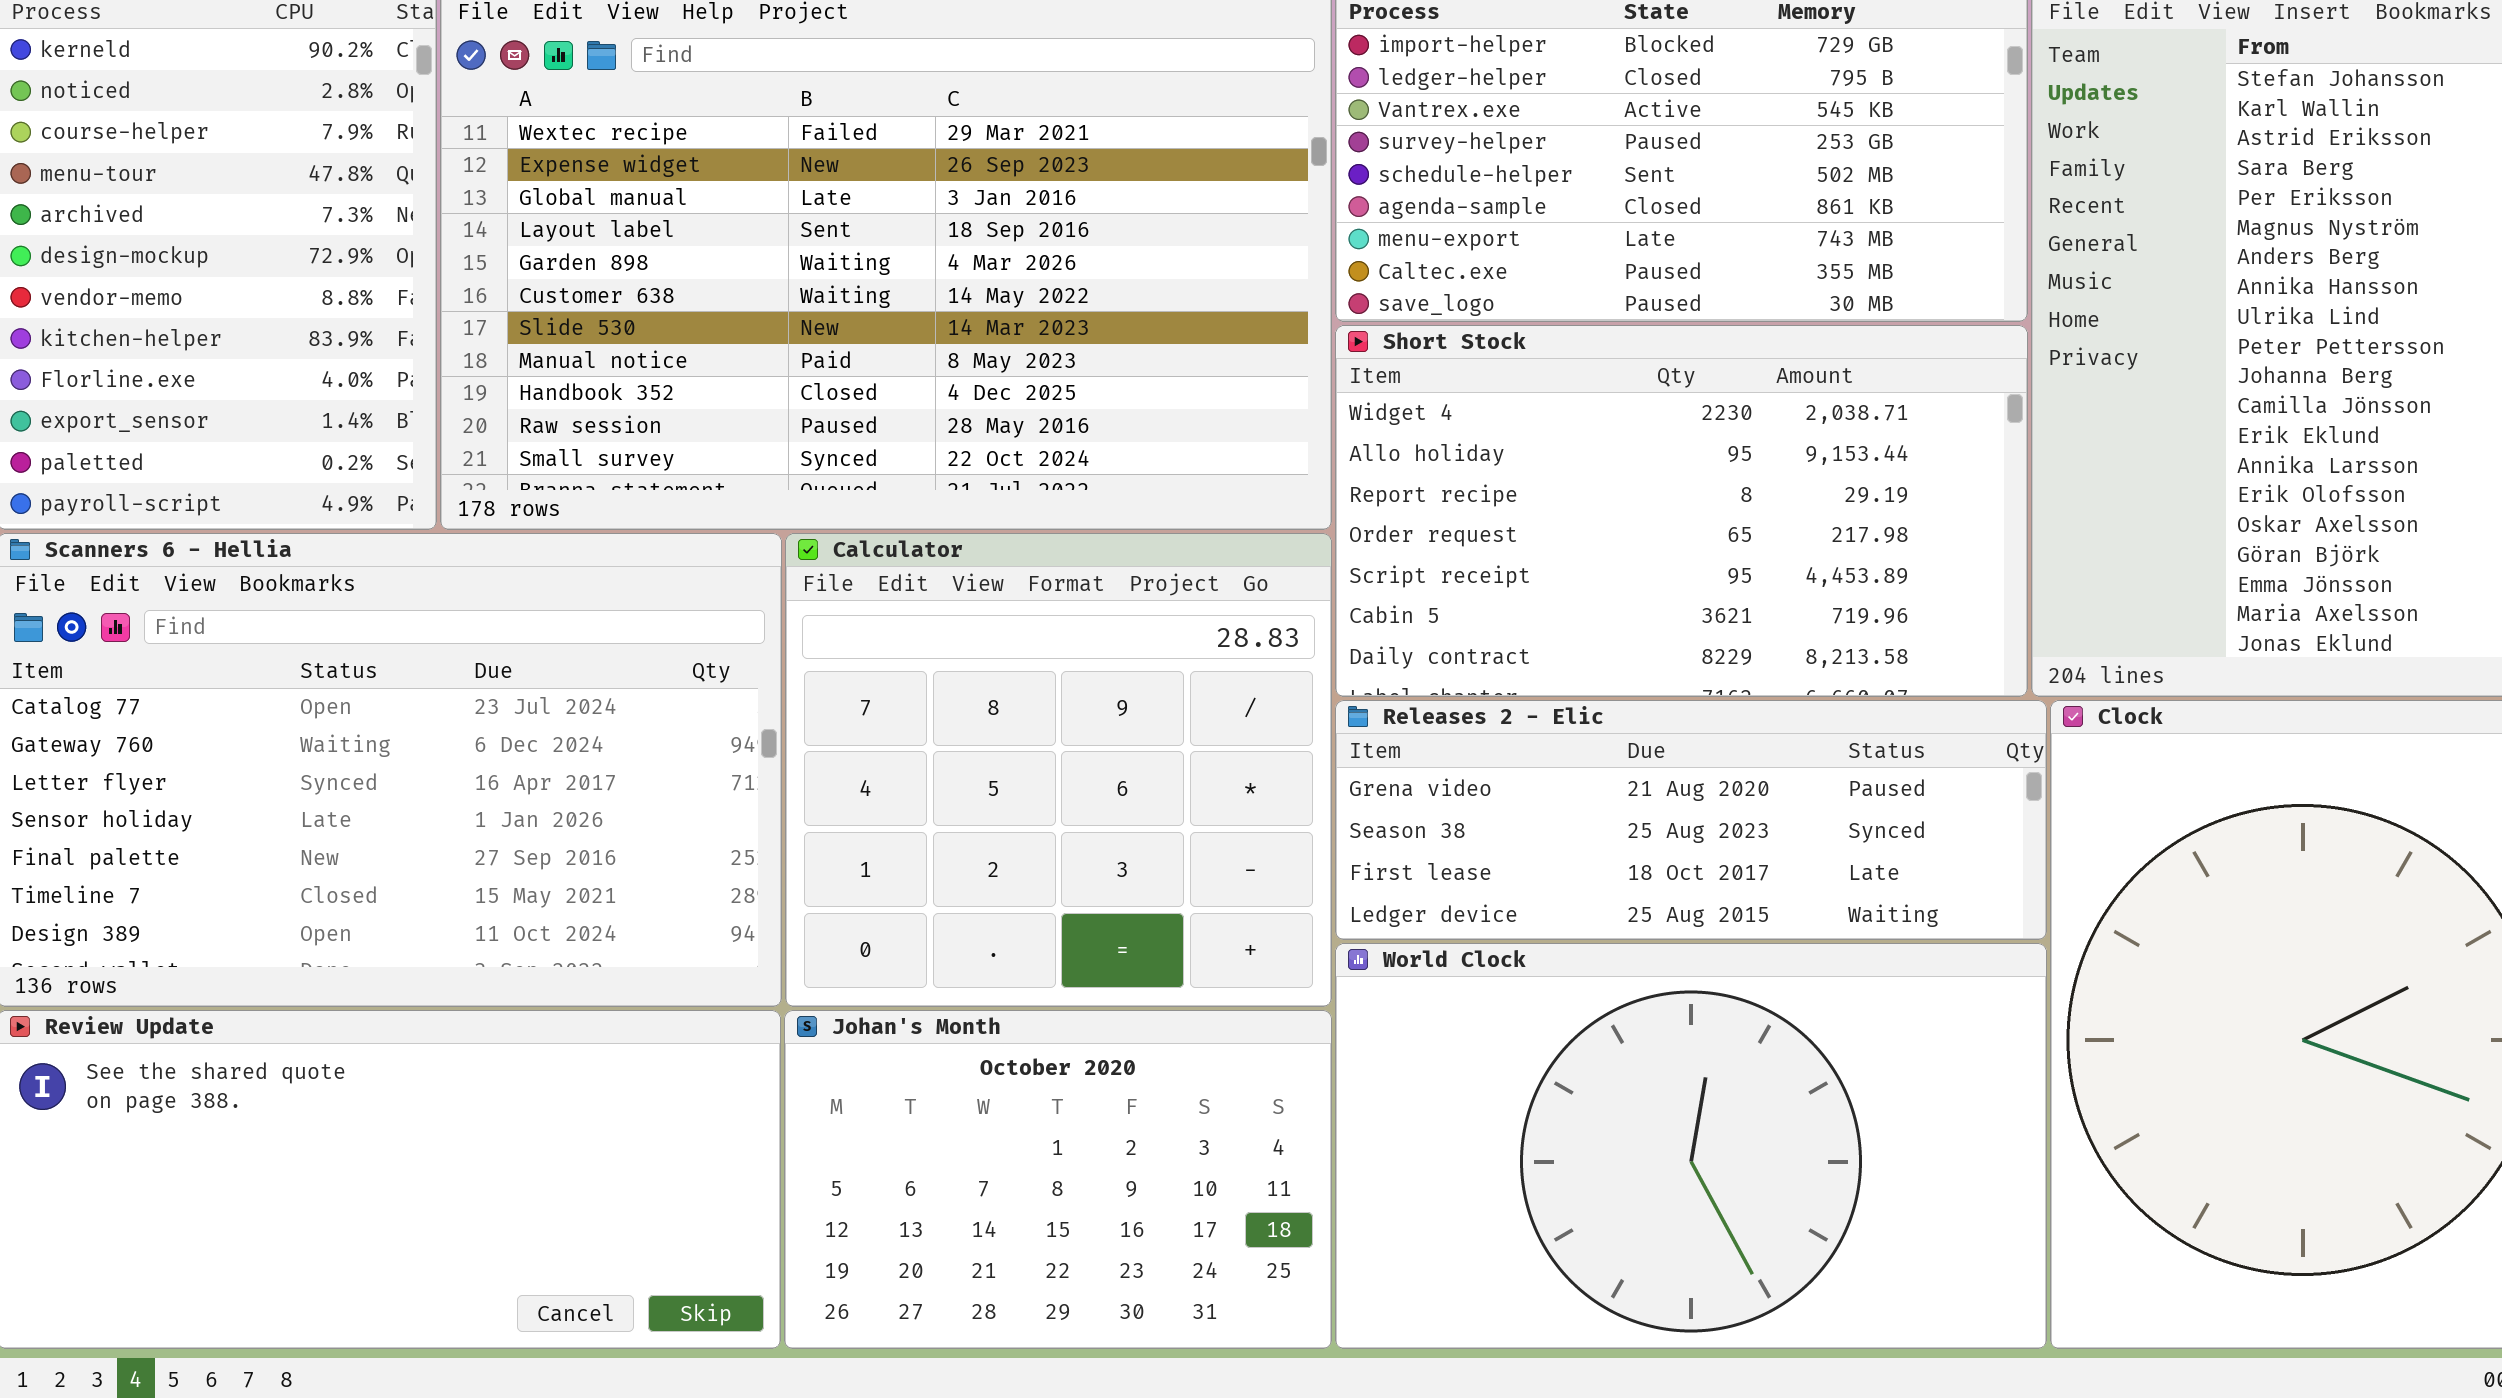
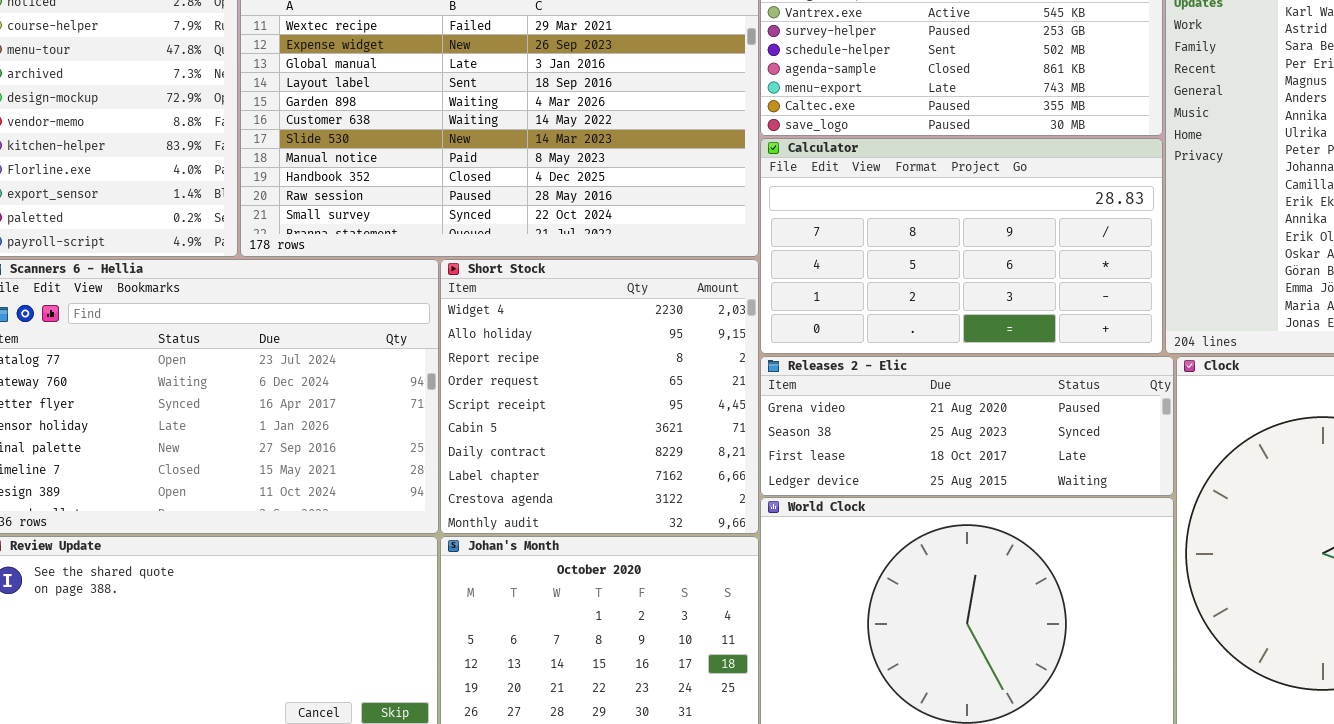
Short Stock: [1335,325,2028,697] -> [440,259,759,534], moved, resized
Calculator: [785,533,1332,1007] -> [760,138,1163,354], moved, resized

